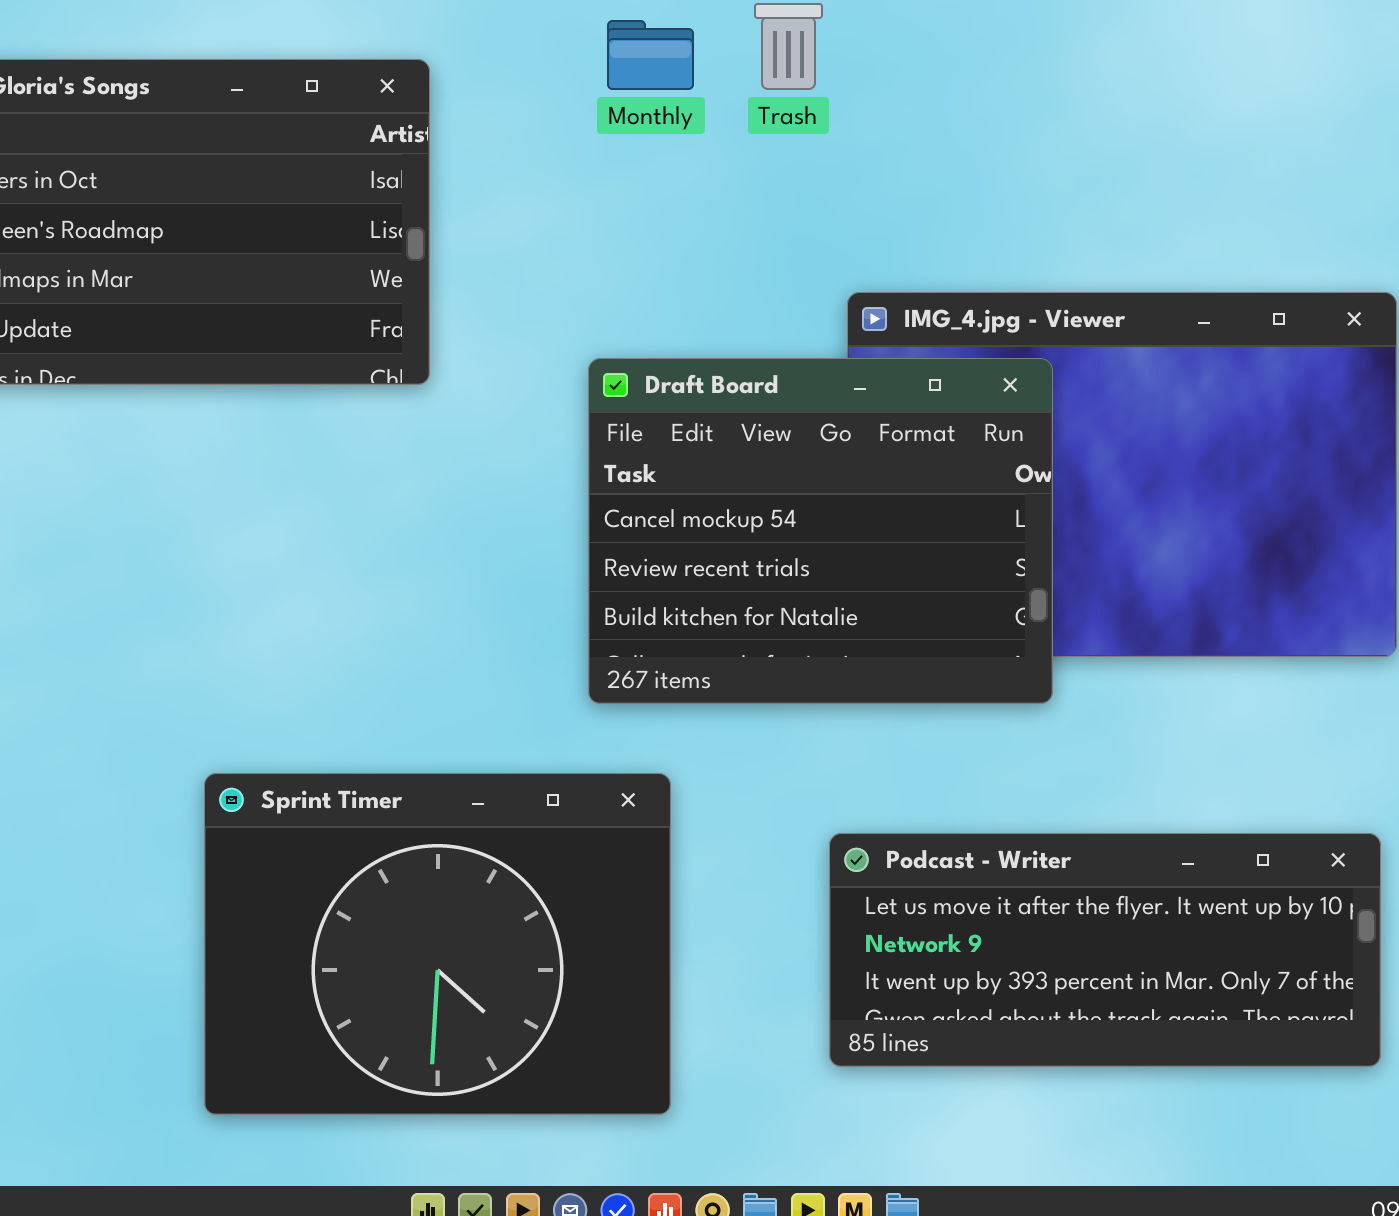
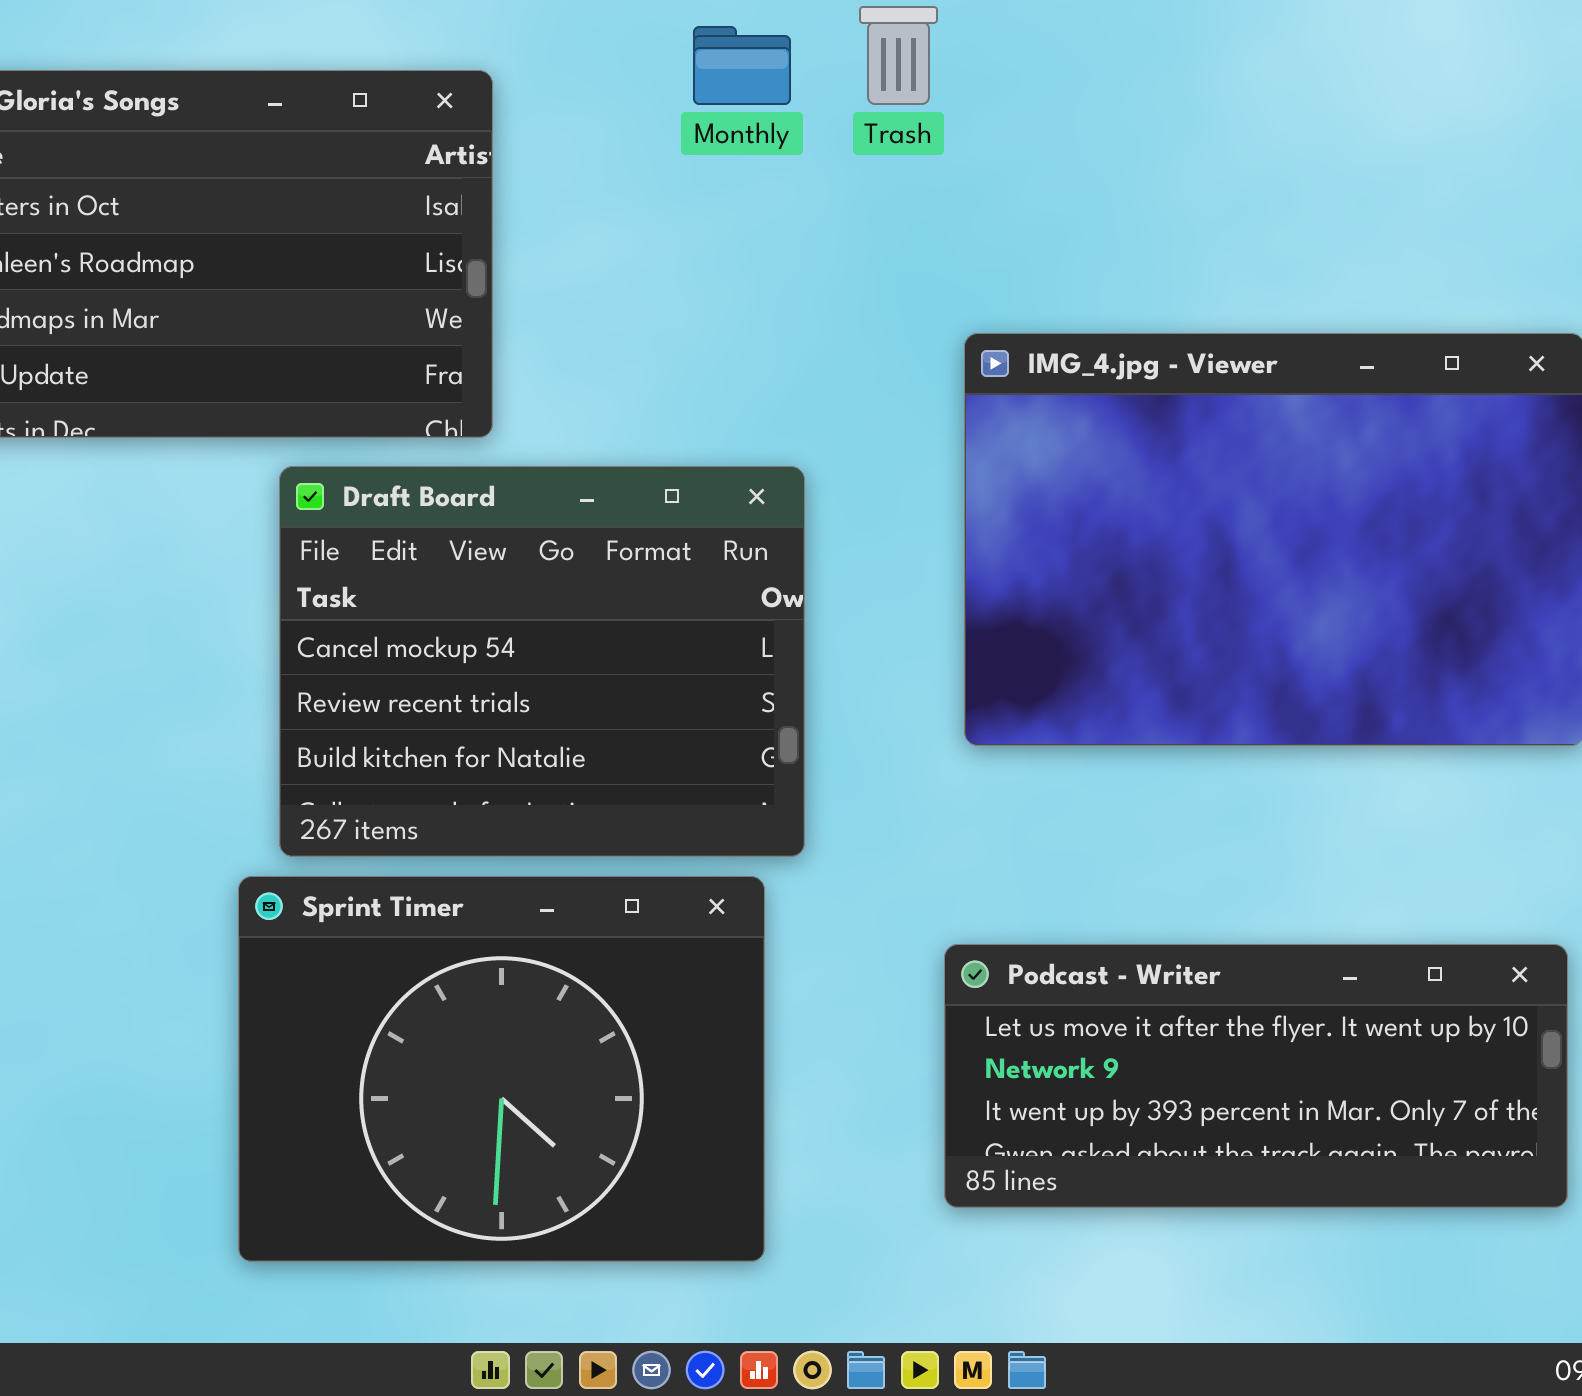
Draft Board: [588,358,1053,704] -> [279,466,805,857], moved

